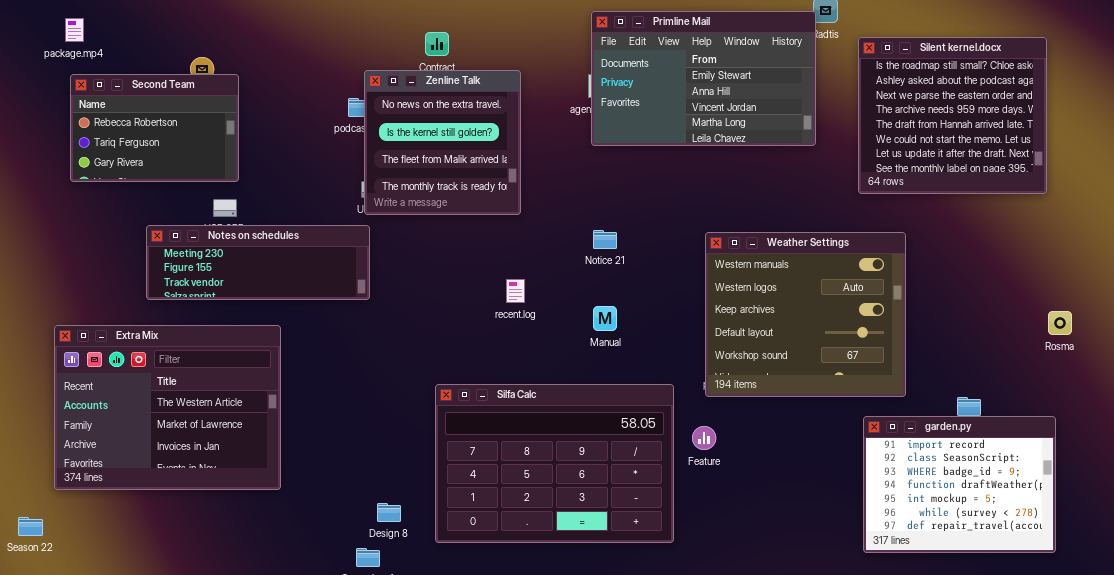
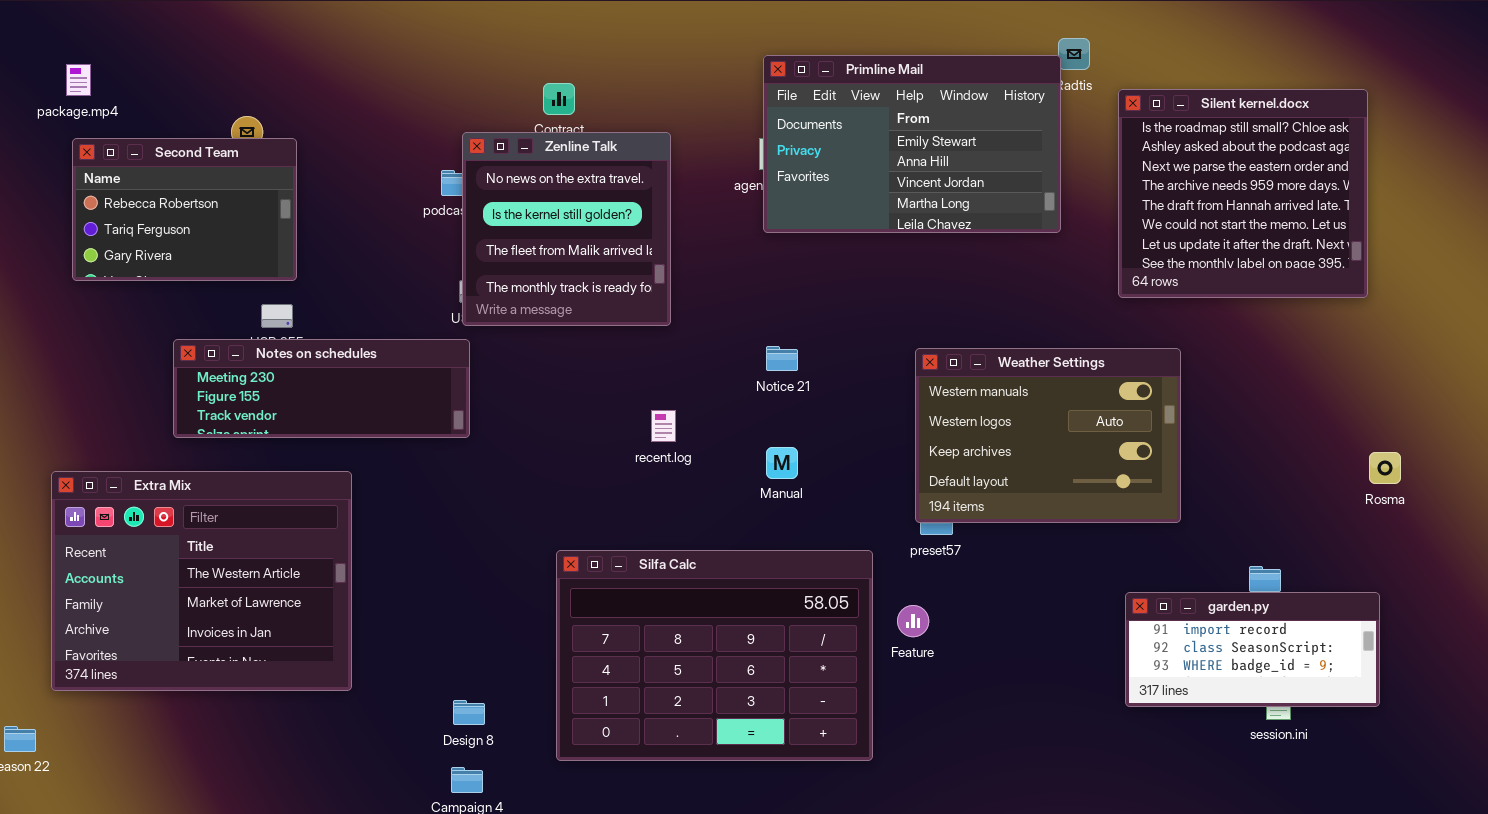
Weather Settings: [705,232,906,397] -> [915,348,1181,523], resized
garden.py: [863,416,1056,553] -> [1125,592,1380,707], resized
Design 8: [377,503,401,522] -> [453,700,485,725], moved

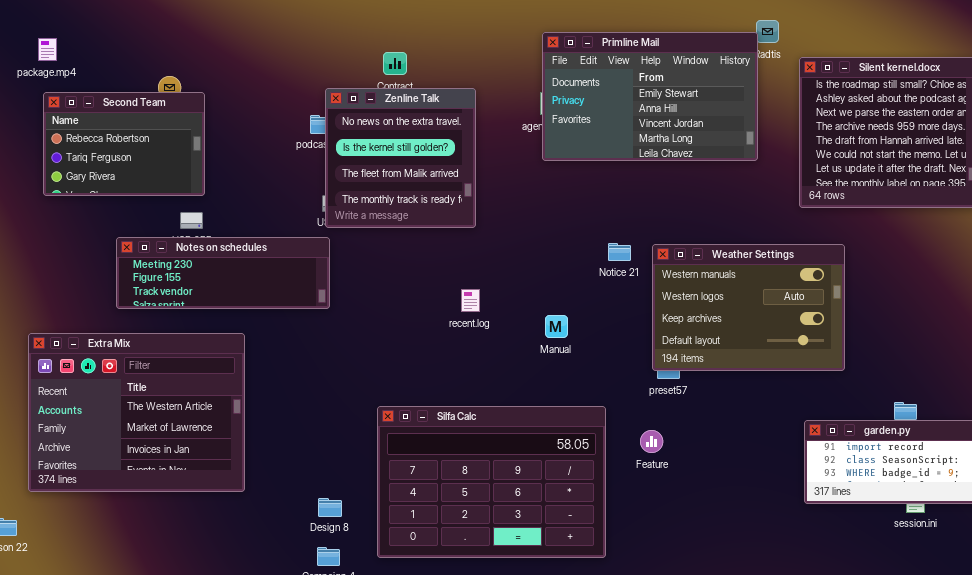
Notice 21: [766,346,798,371] -> [608,243,631,261], moved
Silfa Calc: [556,550,873,761] -> [377,406,606,558], moved

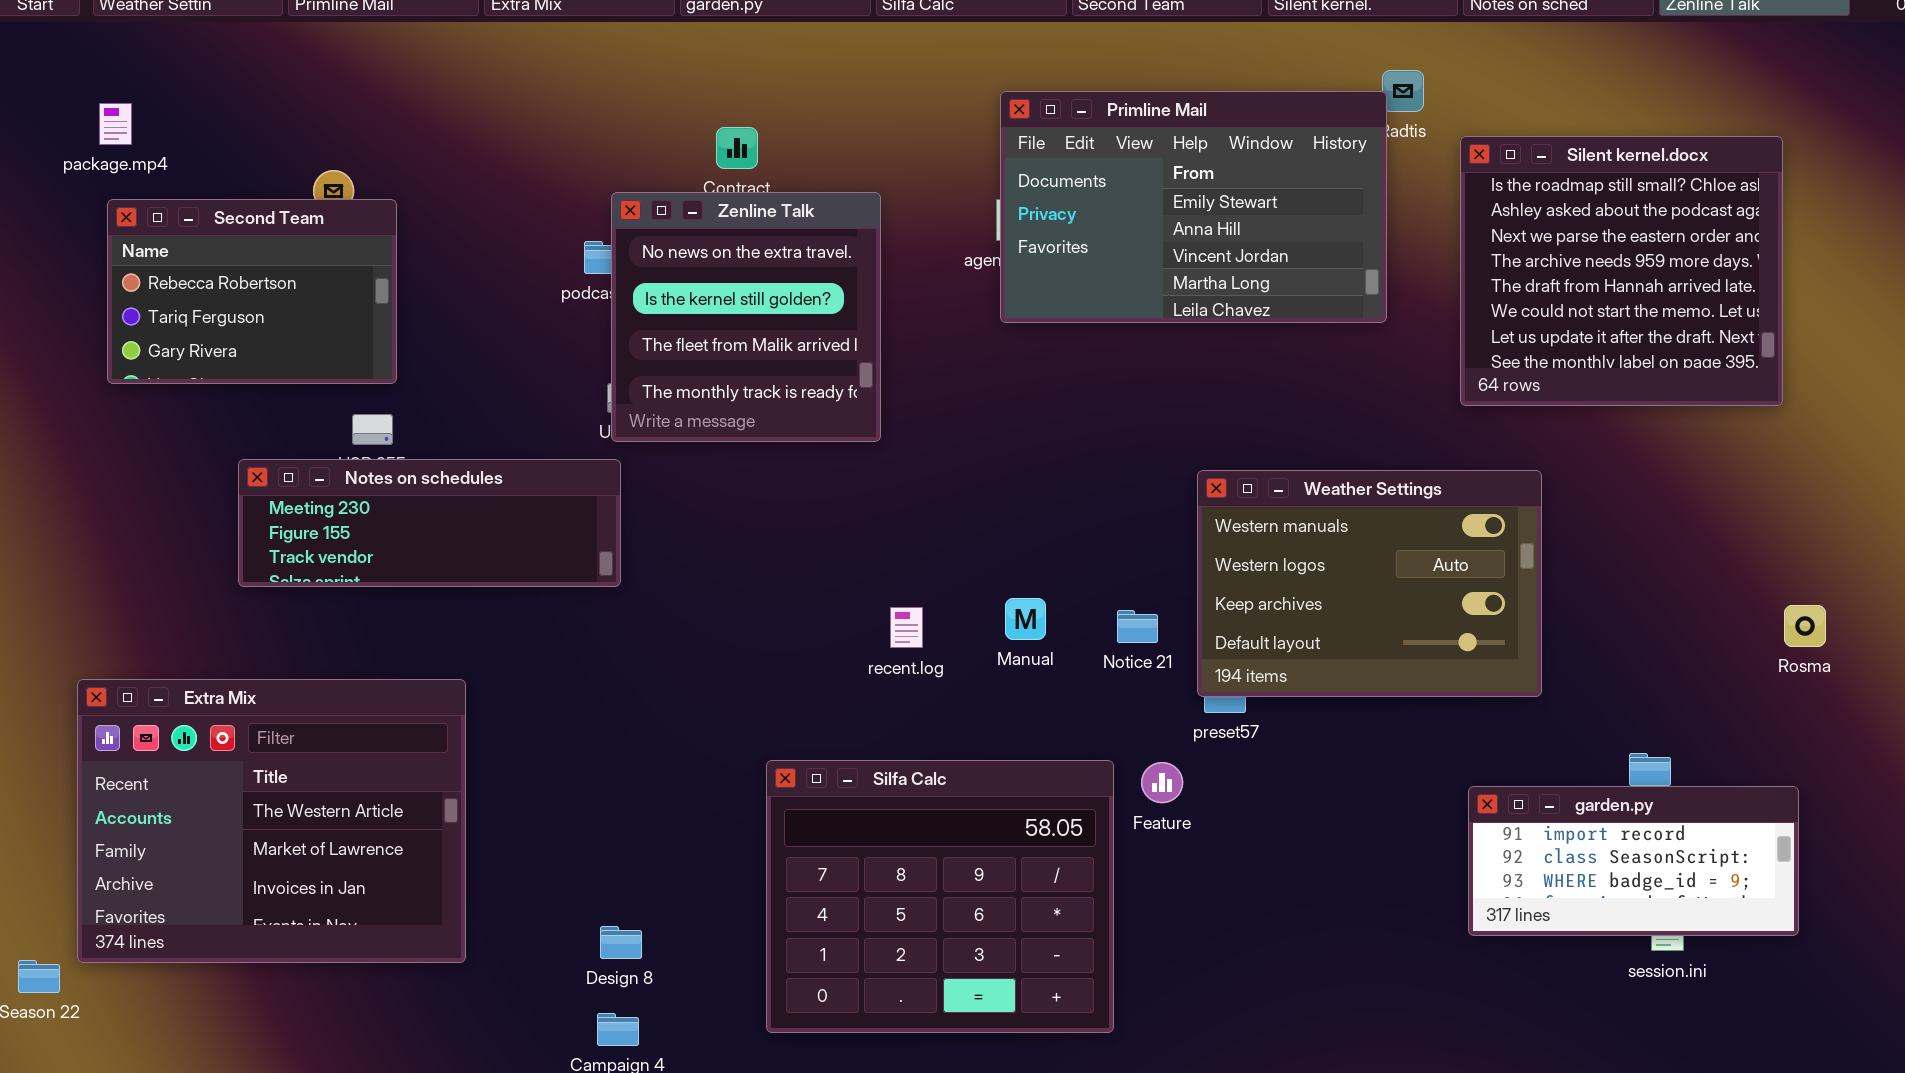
Notice 21: [608,243,631,261] -> [1117,610,1158,643], moved
recent.log: [461,289,480,312] -> [890,607,923,648], moved
Extra Mix: [28,333,245,492] -> [77,679,466,963], moved
Silfa Calc: [377,406,606,558] -> [766,760,1114,1033], resized
Feature: [640,430,663,453] -> [1141,762,1183,803], moved

